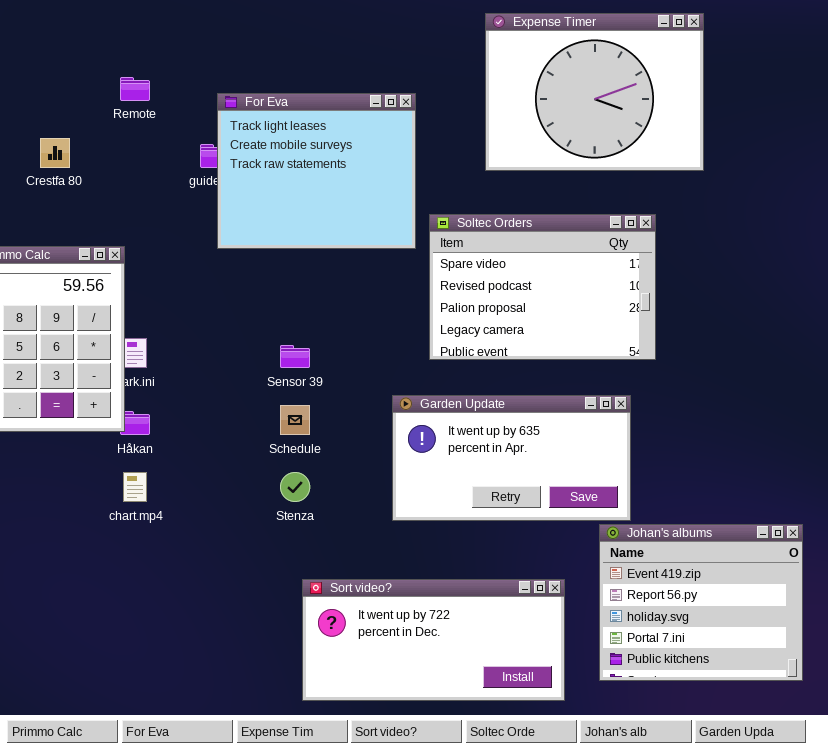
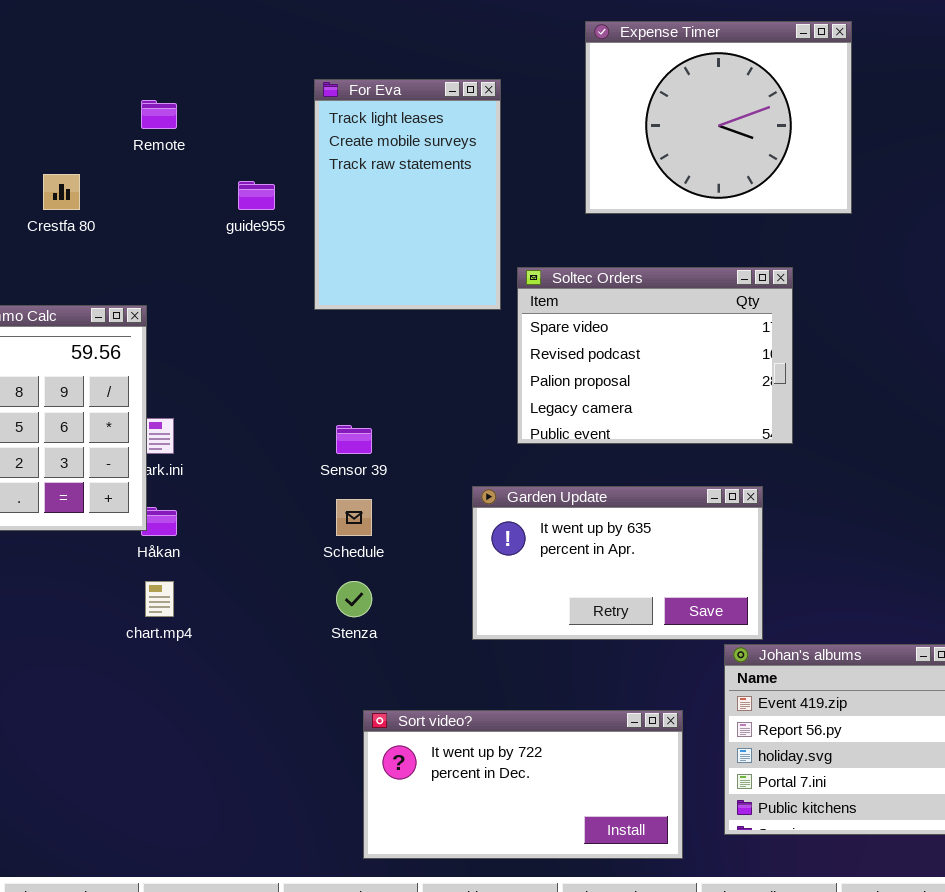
For Eva: [217,93,416,249] -> [314,79,501,310], resized

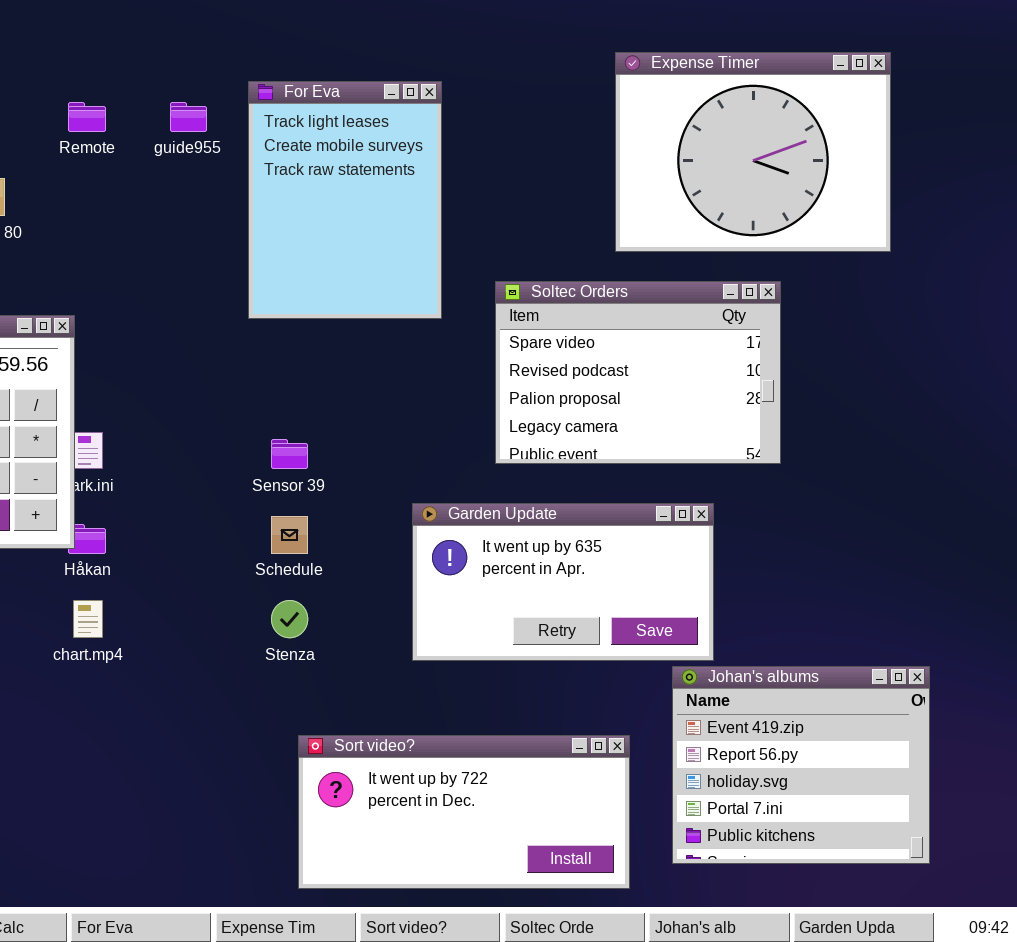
Expense Timer: [585,21,852,214] -> [615,52,891,252], moved
guide955: [238,181,275,210] -> [170,102,207,132], moved
Soltec Orders: [517,267,793,444] -> [495,281,781,464], moved

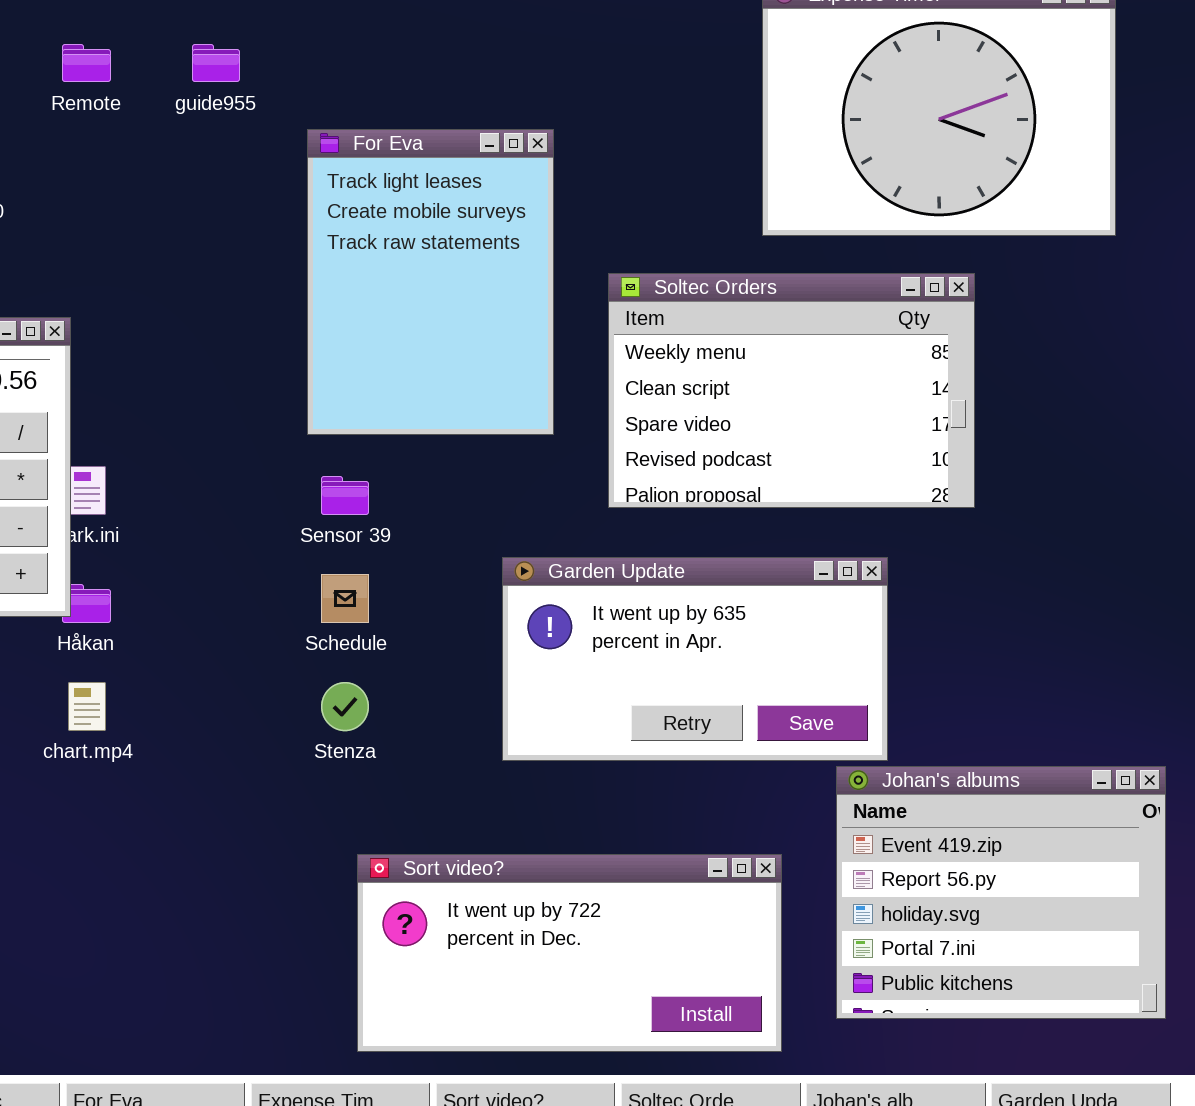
For Eva: [248,81,442,319] -> [307,129,554,435], moved
Soltec Orders: [495,281,781,464] -> [608,273,975,508], scrolled up 2 rows

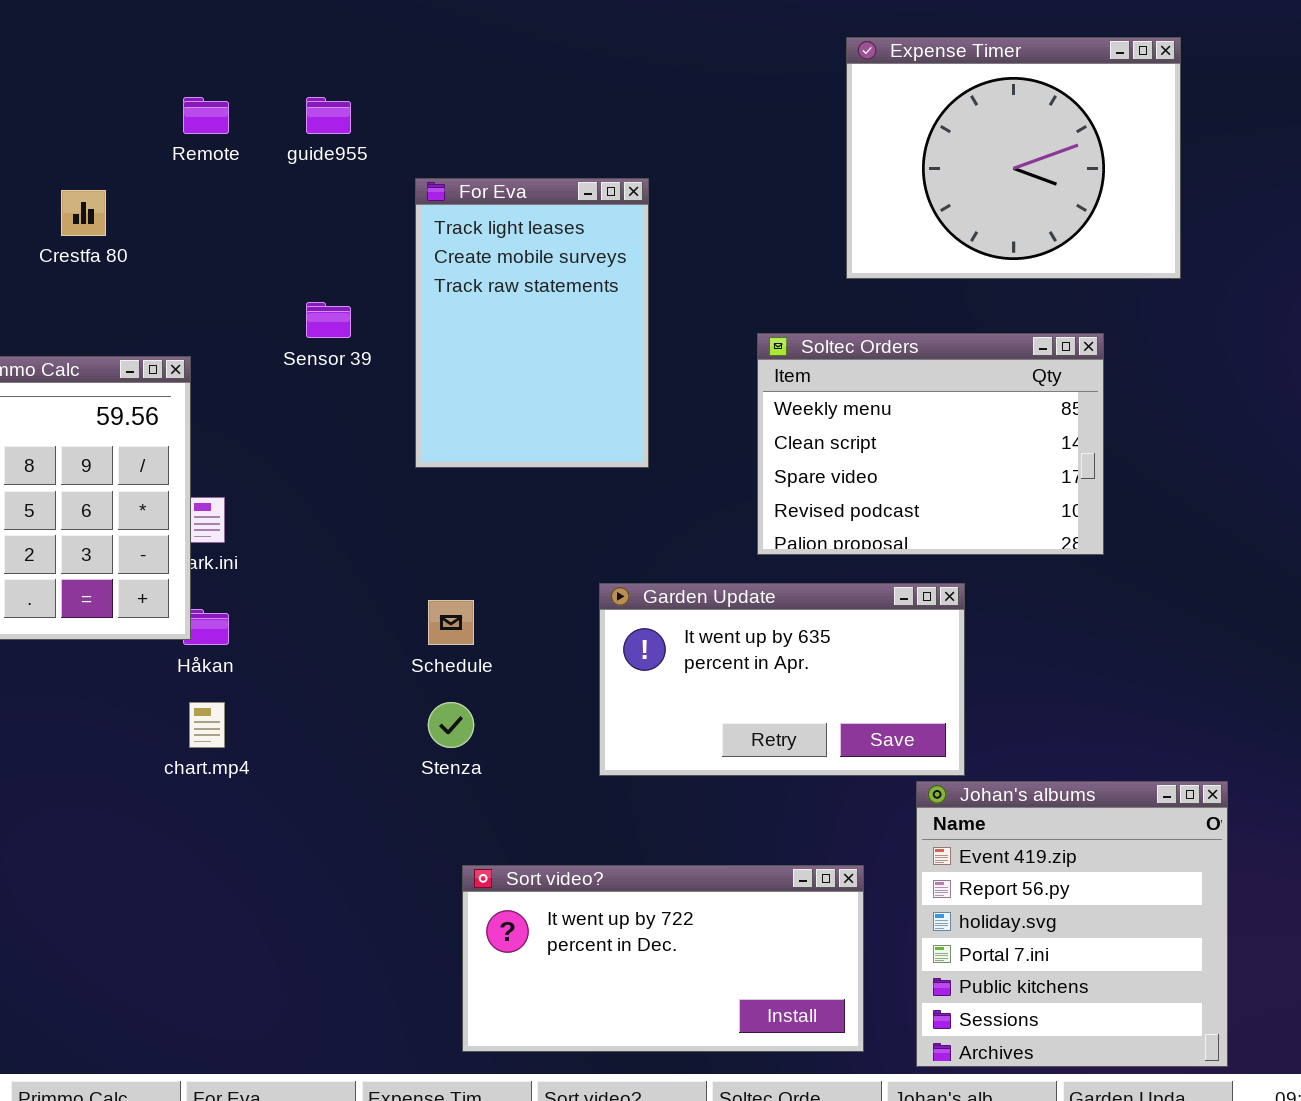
Soltec Orders: [608,273,975,508] -> [757,333,1104,555], moved
Sensor 39: [321,476,369,515] -> [306,302,351,338], moved
Johan's albums: [836,766,1166,1019] -> [916,781,1228,1067], resized

